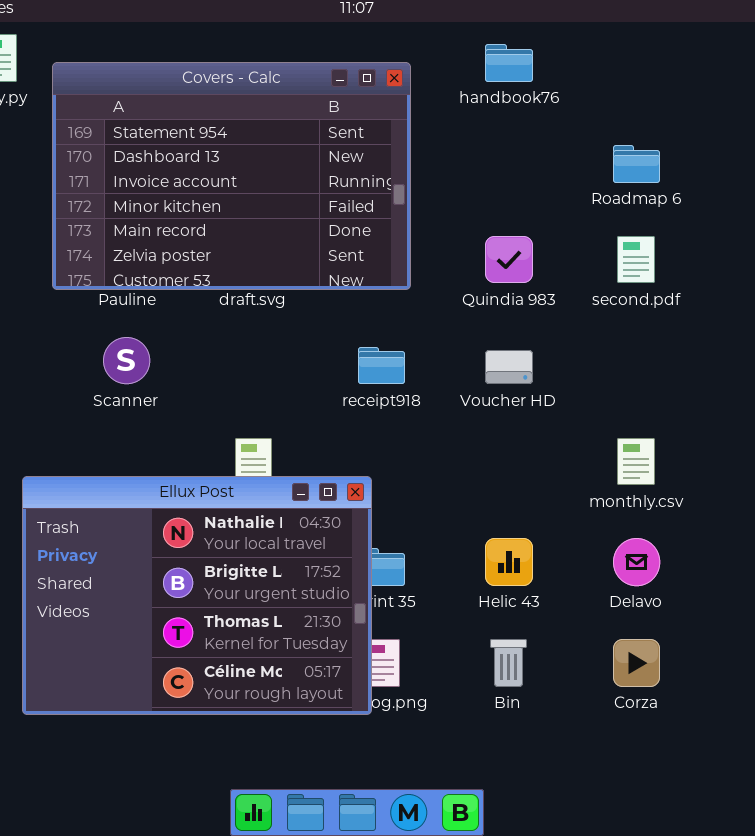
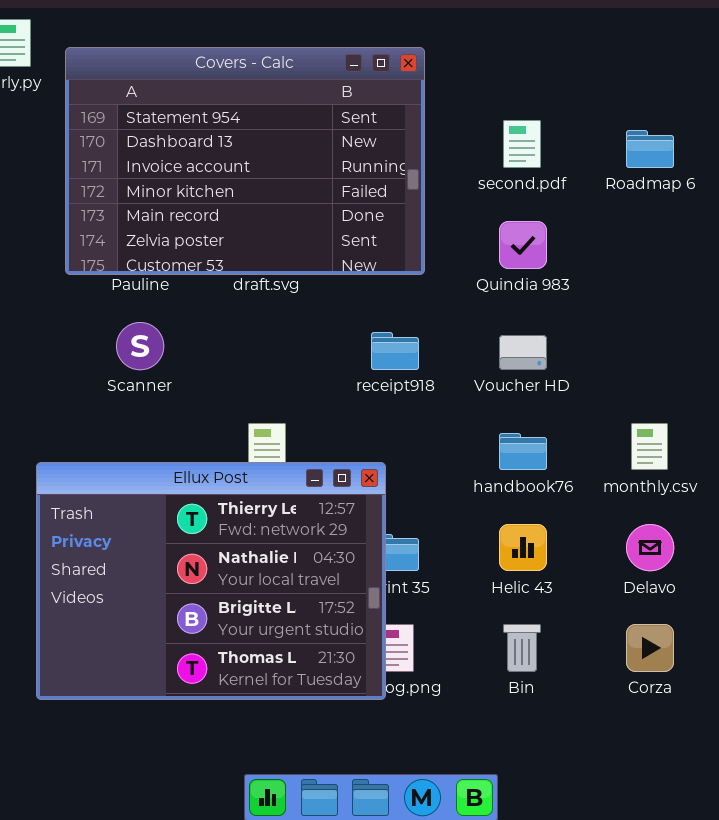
handbook76: [485,44,533,82] -> [499,433,547,470], moved
second.pdf: [617,236,655,283] -> [503,120,541,168], moved
Ellux Post: [22,476,372,715] -> [36,462,386,700], scrolled up 1 row

